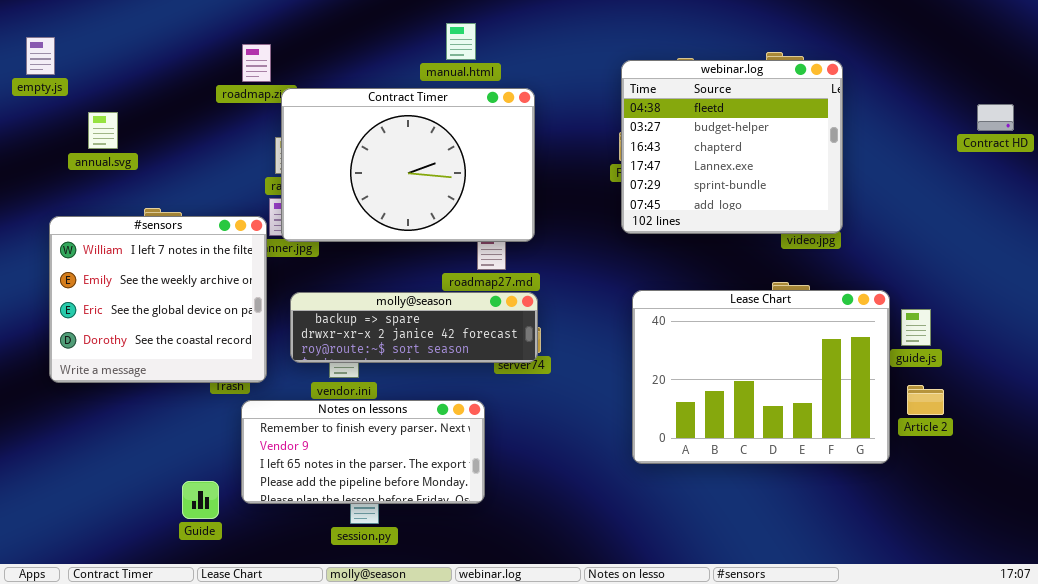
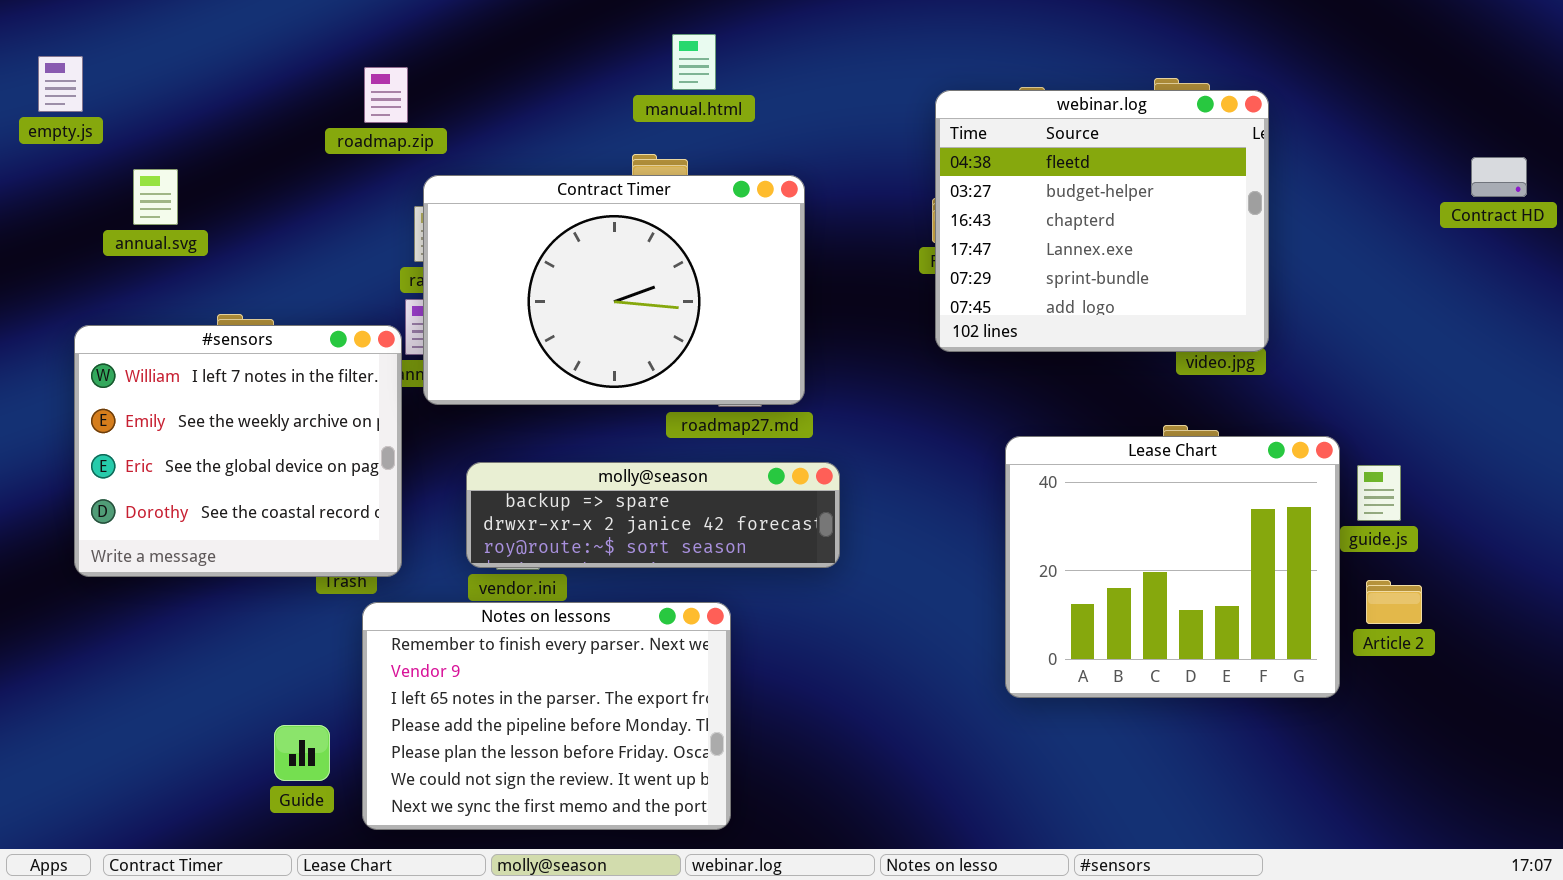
Contract Timer: [281,88,535,242] -> [423,175,805,405], moved
Lease Chart: [632,290,890,464] -> [1005,436,1340,698], resized
molly@season: [290,292,538,363] -> [466,462,840,568], moved
Notes on lessons: [241,400,485,504] -> [362,602,731,830], resized

